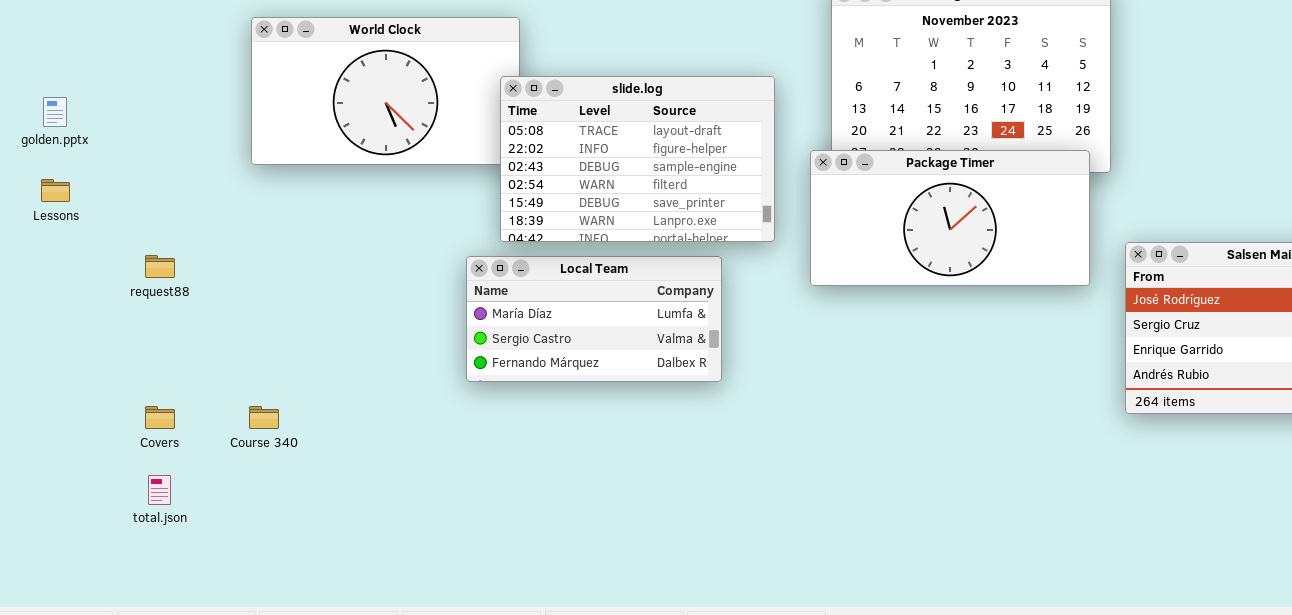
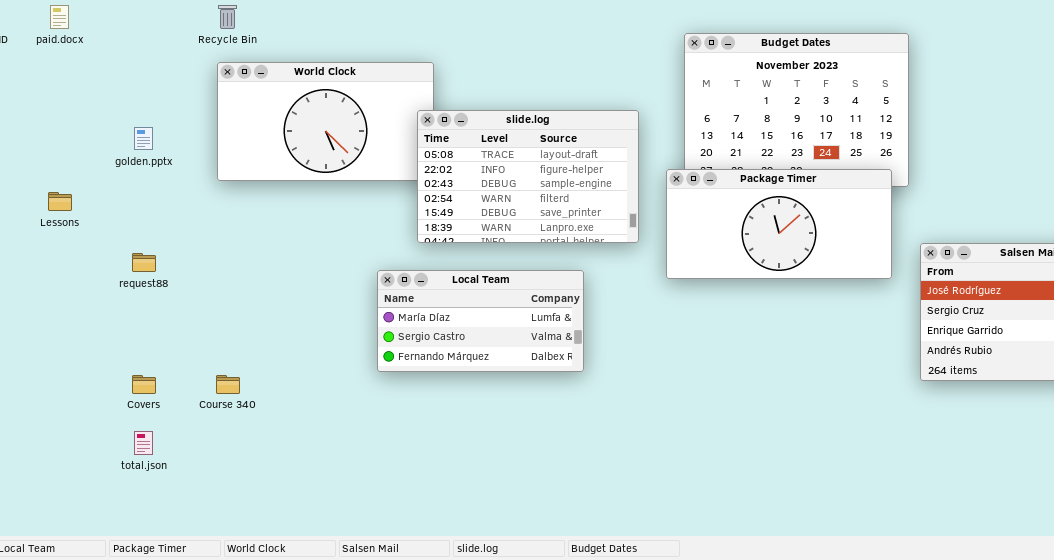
golden.pptx: [43,97,67,127] -> [134,127,153,150], moved
Local Team: [466,256,722,382] -> [377,270,584,372], moved

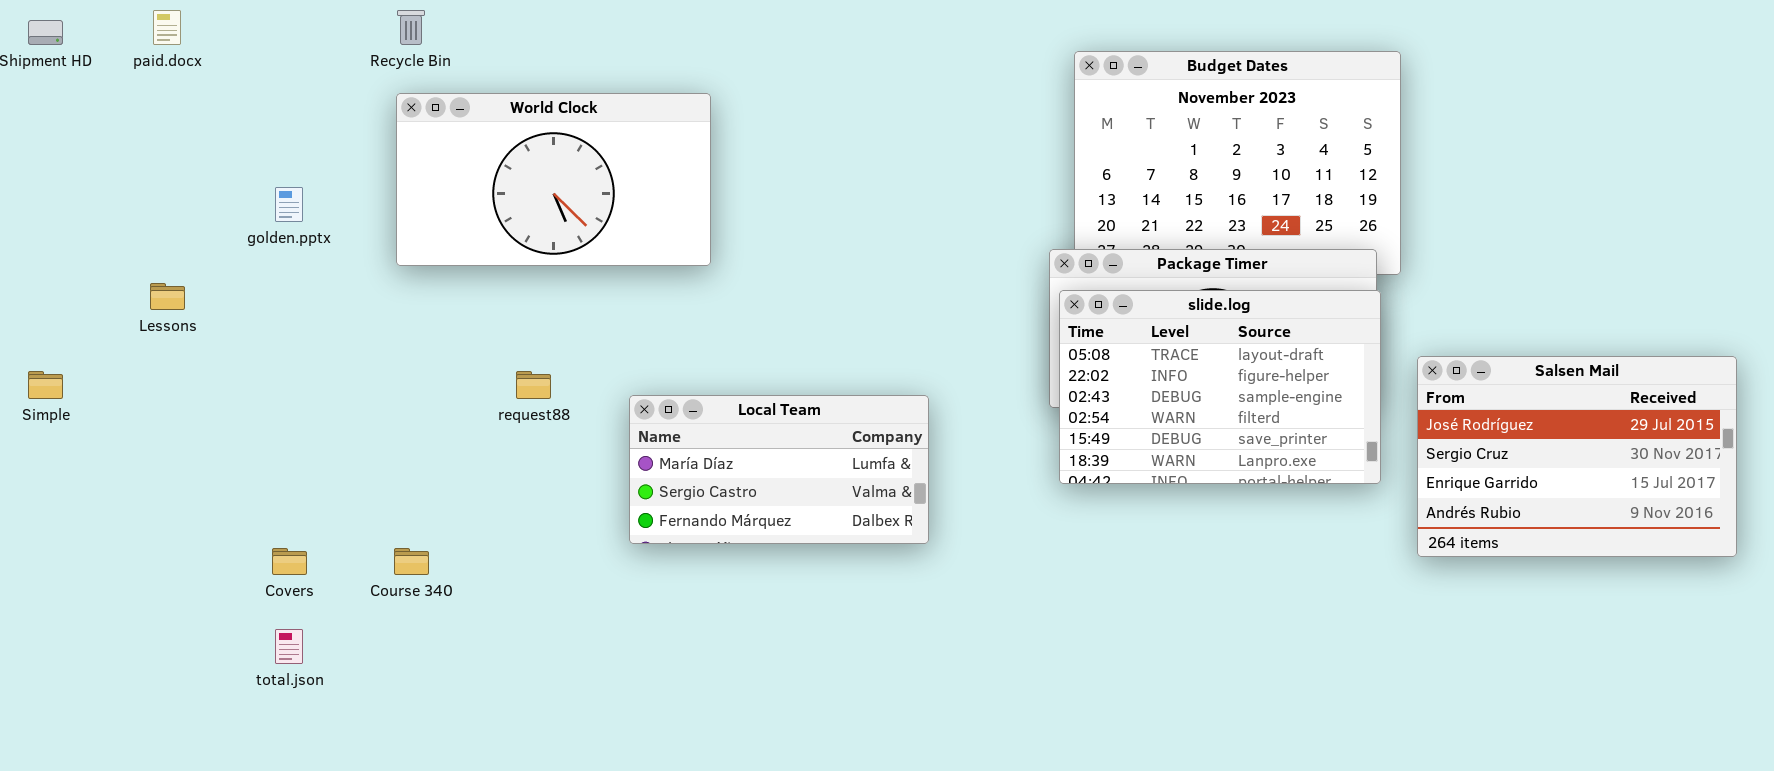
slide.log: [417,110,639,243] -> [1059,290,1381,484], moved
request88: [132,253,156,272] -> [516,371,551,399], moved

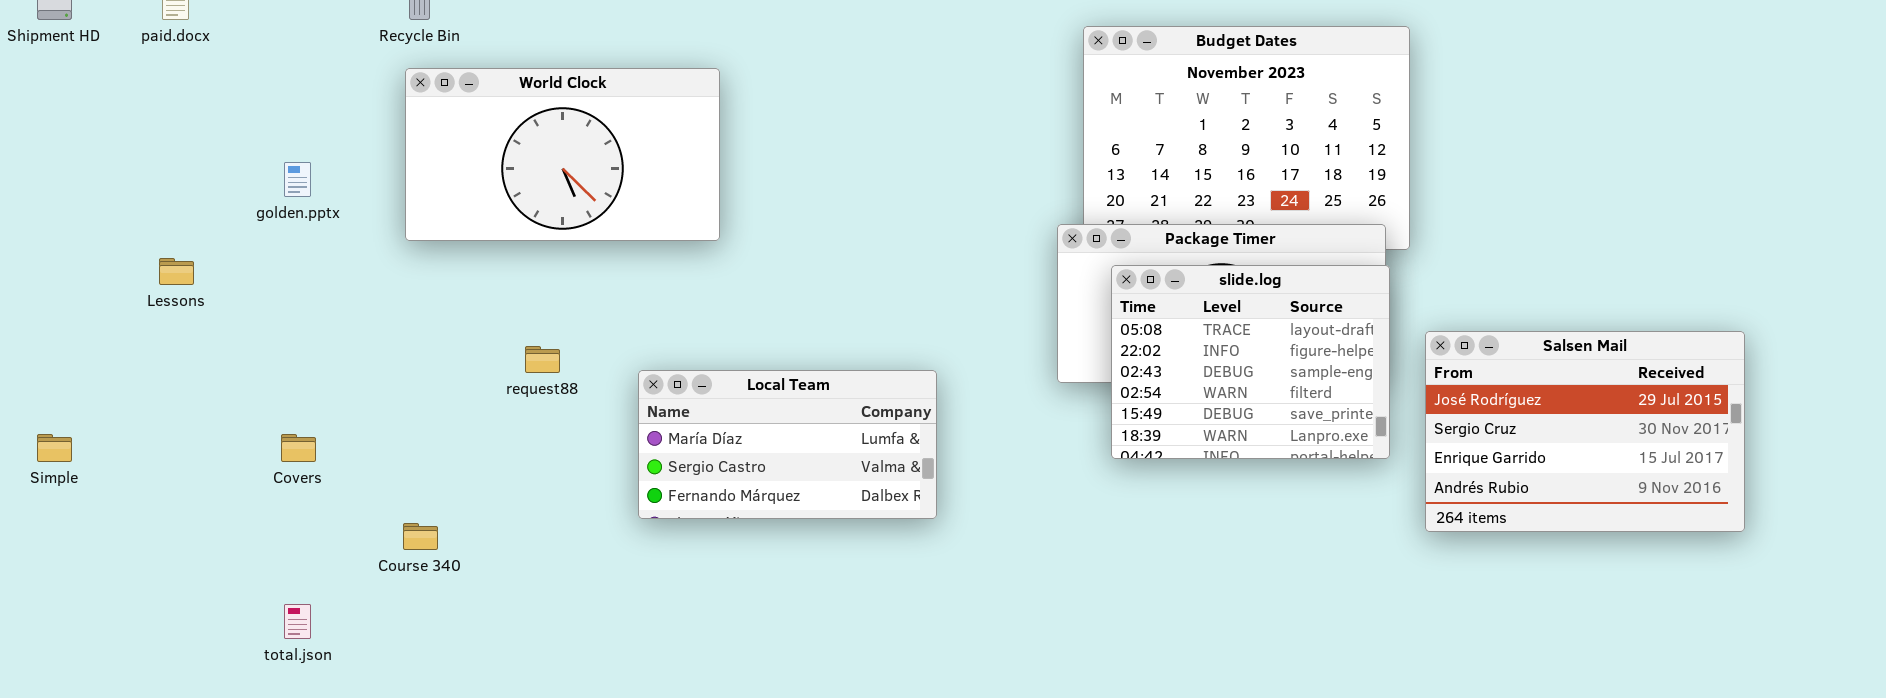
slide.log: [1059,290,1381,484] -> [1111,265,1390,459], resized
Simple: [28,371,63,399] -> [37,434,72,462], moved
Covers: [272,548,307,575] -> [281,434,316,462], moved

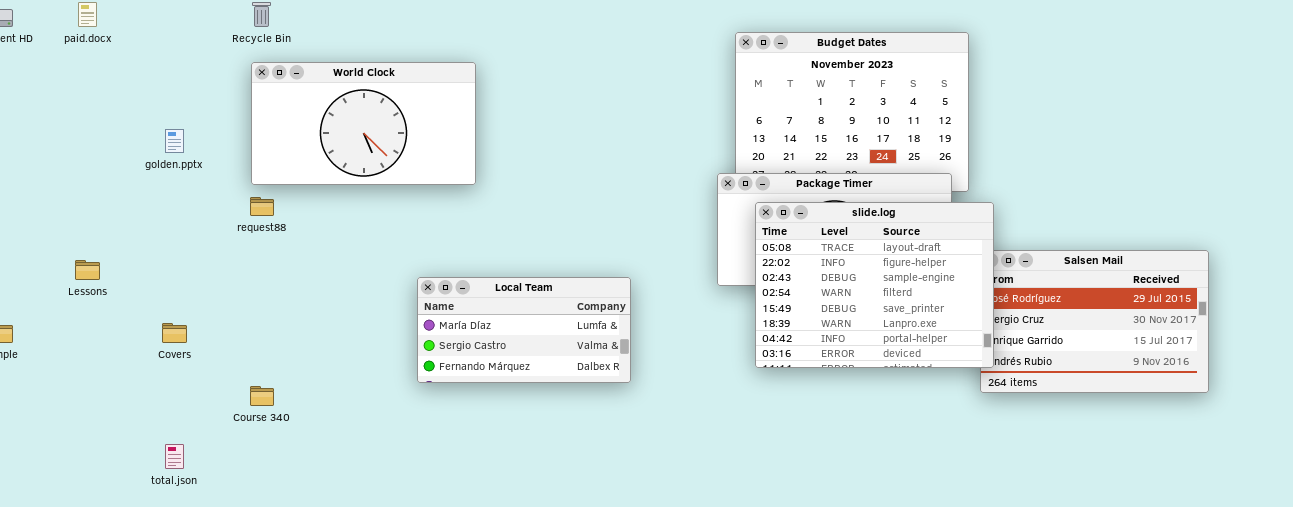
Lessons: [159,258,194,285] -> [75,260,100,280], moved
slide.log: [1111,265,1390,459] -> [755,202,994,368], resized
request88: [525,346,560,373] -> [250,197,274,216], moved

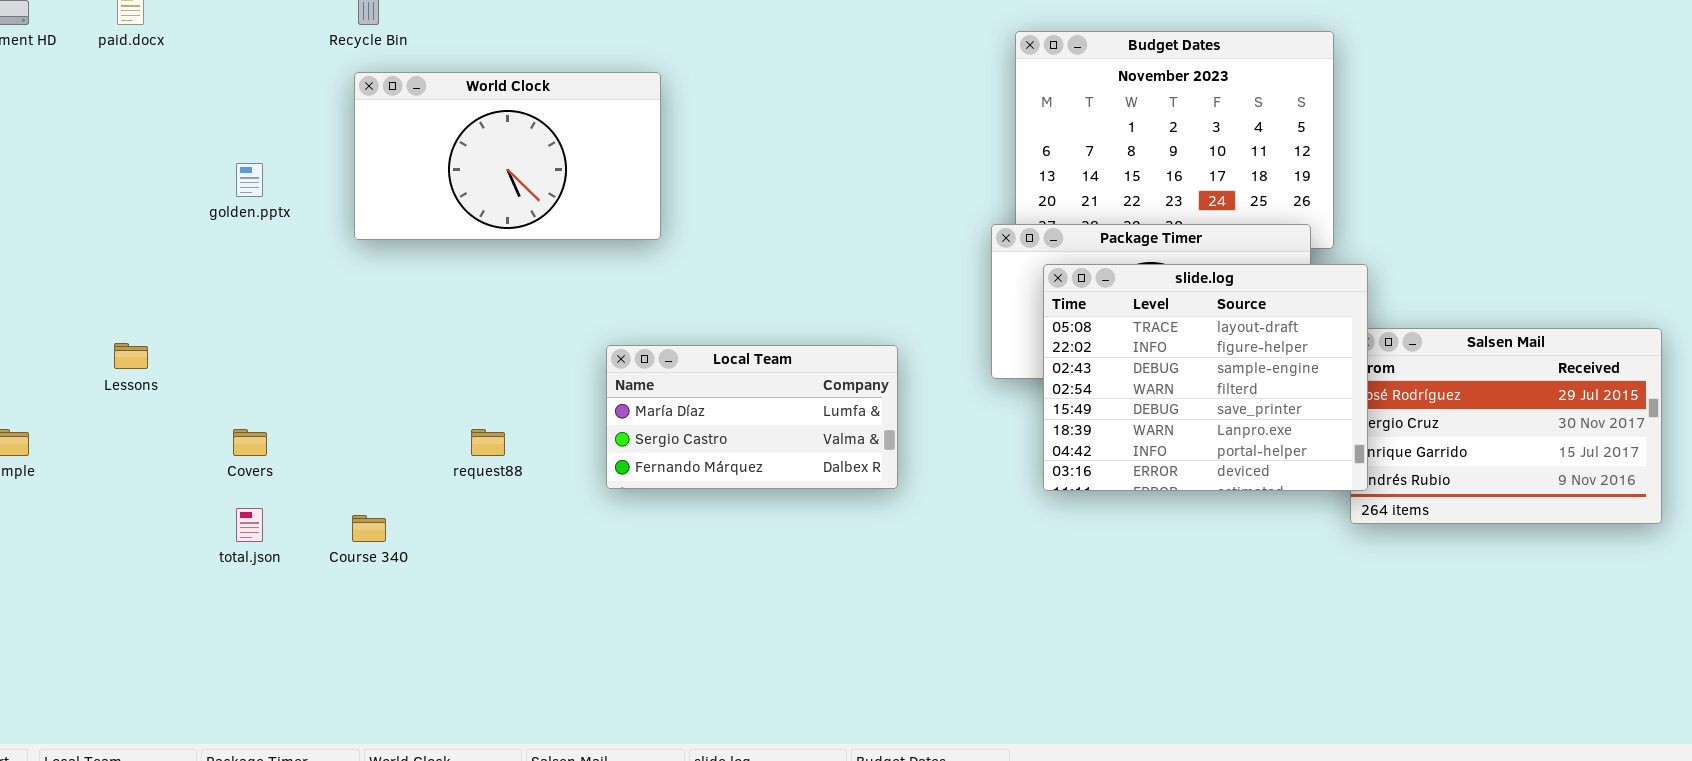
request88: [250,197,274,216] -> [471,429,505,456], moved
Local Team: [417,277,631,383] -> [606,345,898,489], moved
total.json: [165,444,184,469] -> [236,508,263,542], moved

